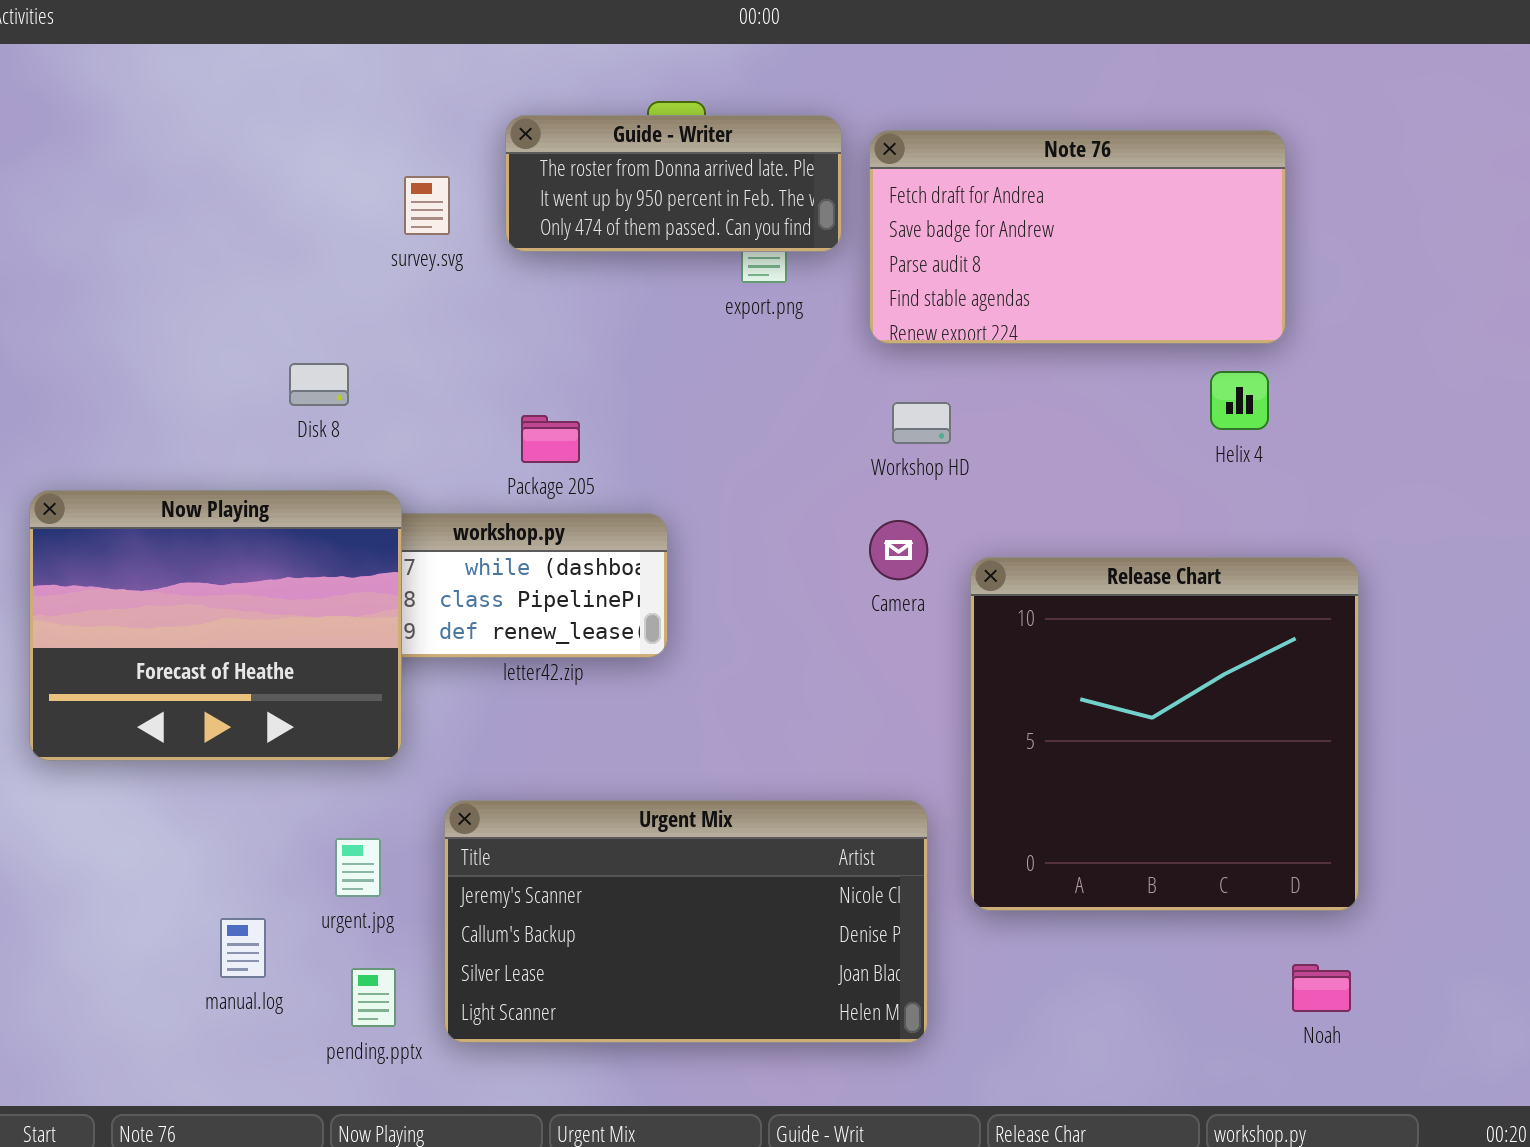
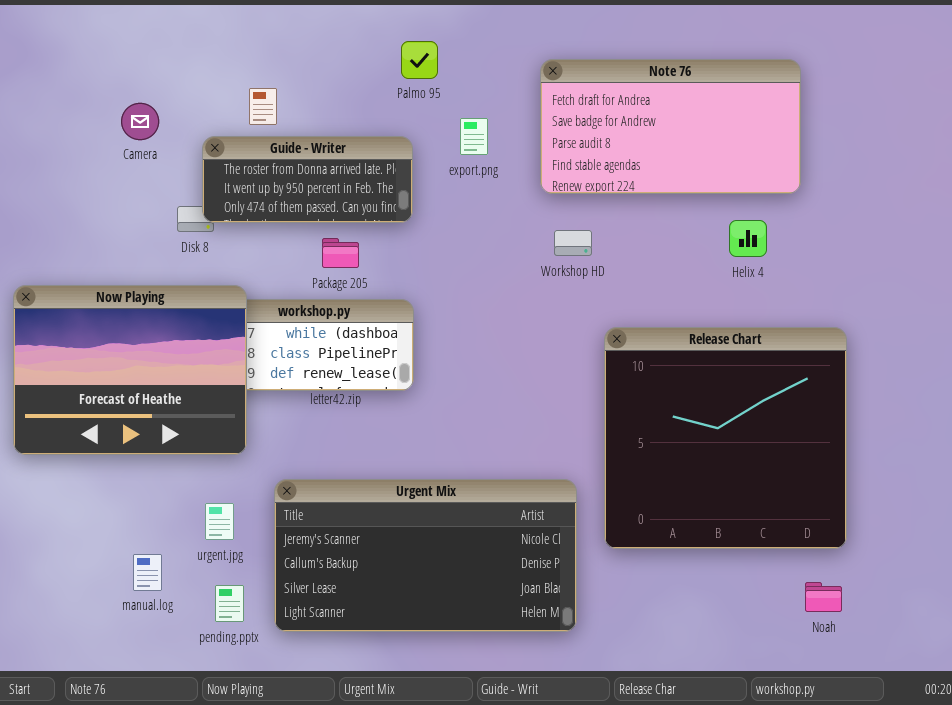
Guide - Writer: [505,115,842,252] -> [202,136,413,223], moved
Helix 4: [1210,371,1269,430] -> [729,220,767,257], moved
Camera: [869,520,928,580] -> [121,103,159,140], moved

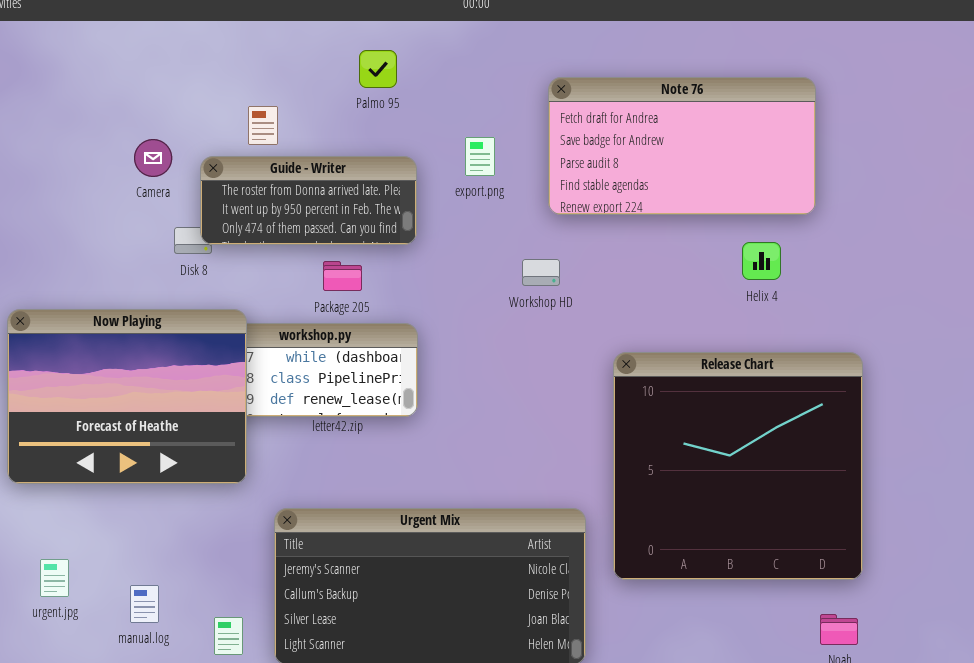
Palmo 95: [401,41,438,79] -> [359,50,397,88], moved
Camera: [121,103,159,140] -> [134,139,172,177], moved
Workshop HD: [554,230,592,256] -> [522,259,560,286], moved
urgent.jpg: [205,503,234,540] -> [40,559,69,597], moved

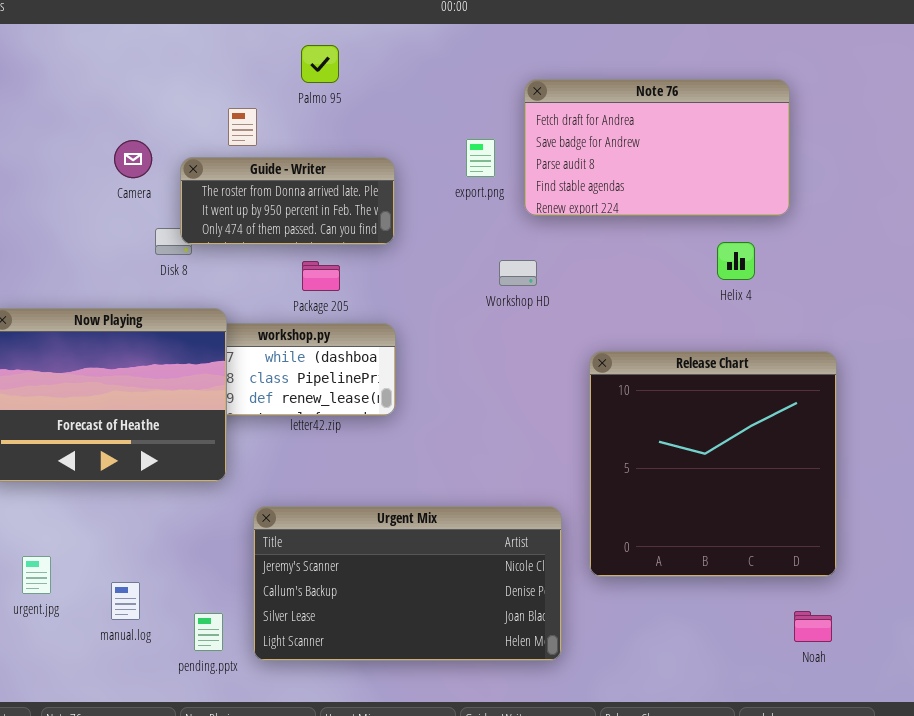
Palmo 95: [359,50,397,88] -> [301,45,339,83], moved
export.png: [465,137,495,176] -> [466,139,495,177], moved

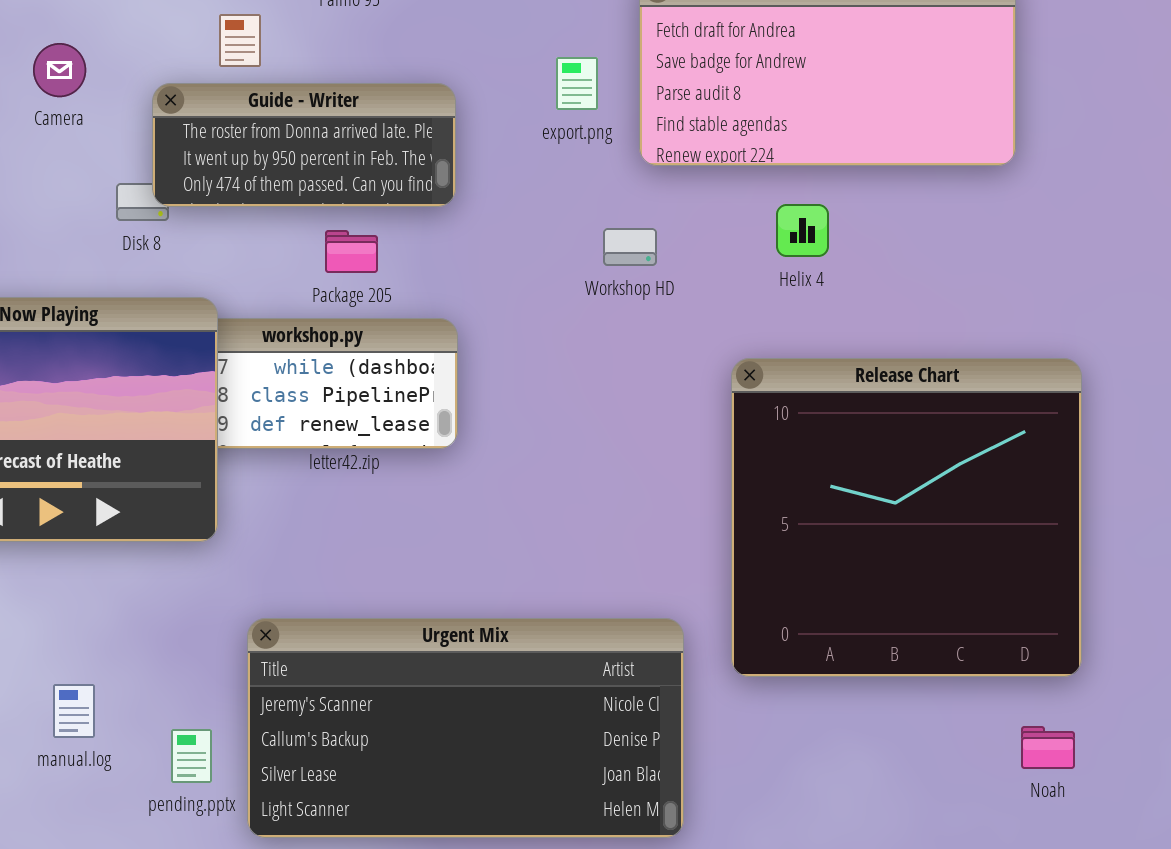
Camera: [114,140,152,178] -> [33,43,86,97], moved
Helix 4: [717,242,755,280] -> [776,204,829,257], moved
Urgent Mix: [253,506,562,661] -> [247,618,684,838], moved

